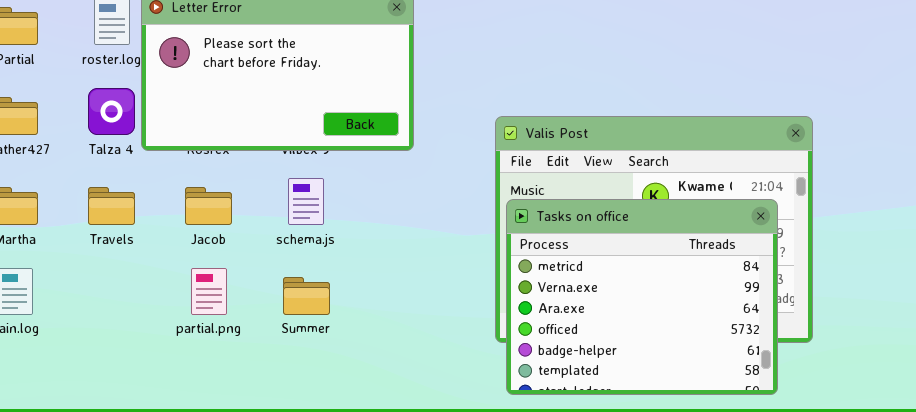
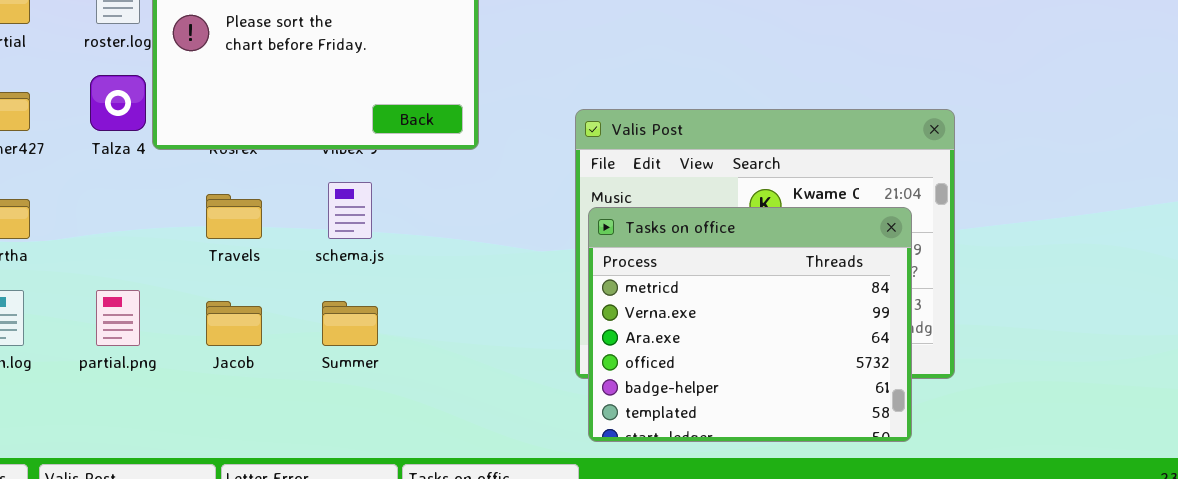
Travels: [88,187,135,225] -> [206,194,262,239], moved
Jacob: [185,187,232,225] -> [206,301,262,346], moved
partial.png: [191,268,227,315] -> [96,290,140,346], moved

